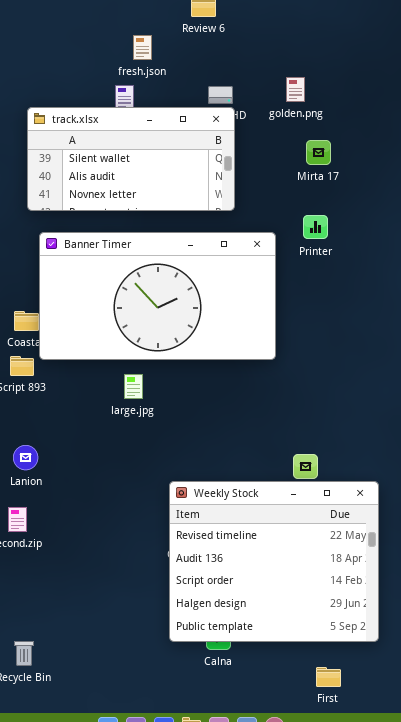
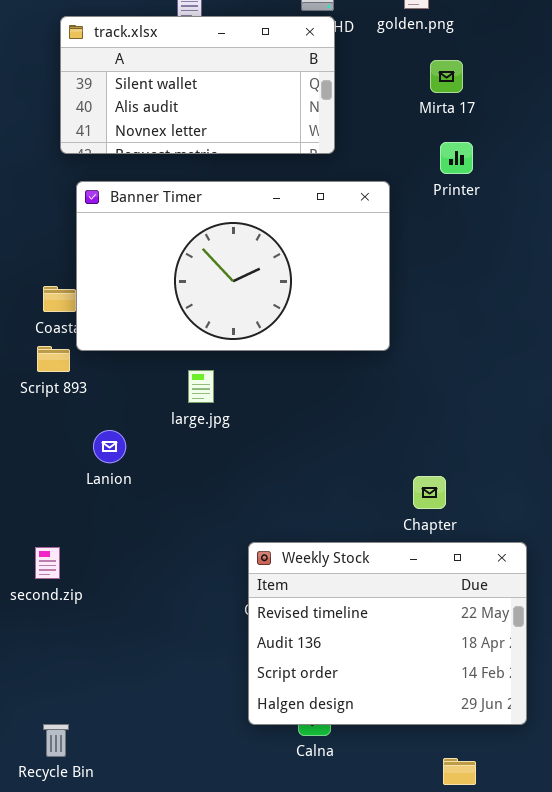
Printer: [303,215,328,239] -> [440,142,473,174], moved
Lanion: [13,445,38,470] -> [93,430,126,463], moved
Weekly Stock: [169,481,379,642] -> [248,542,527,725], resized

